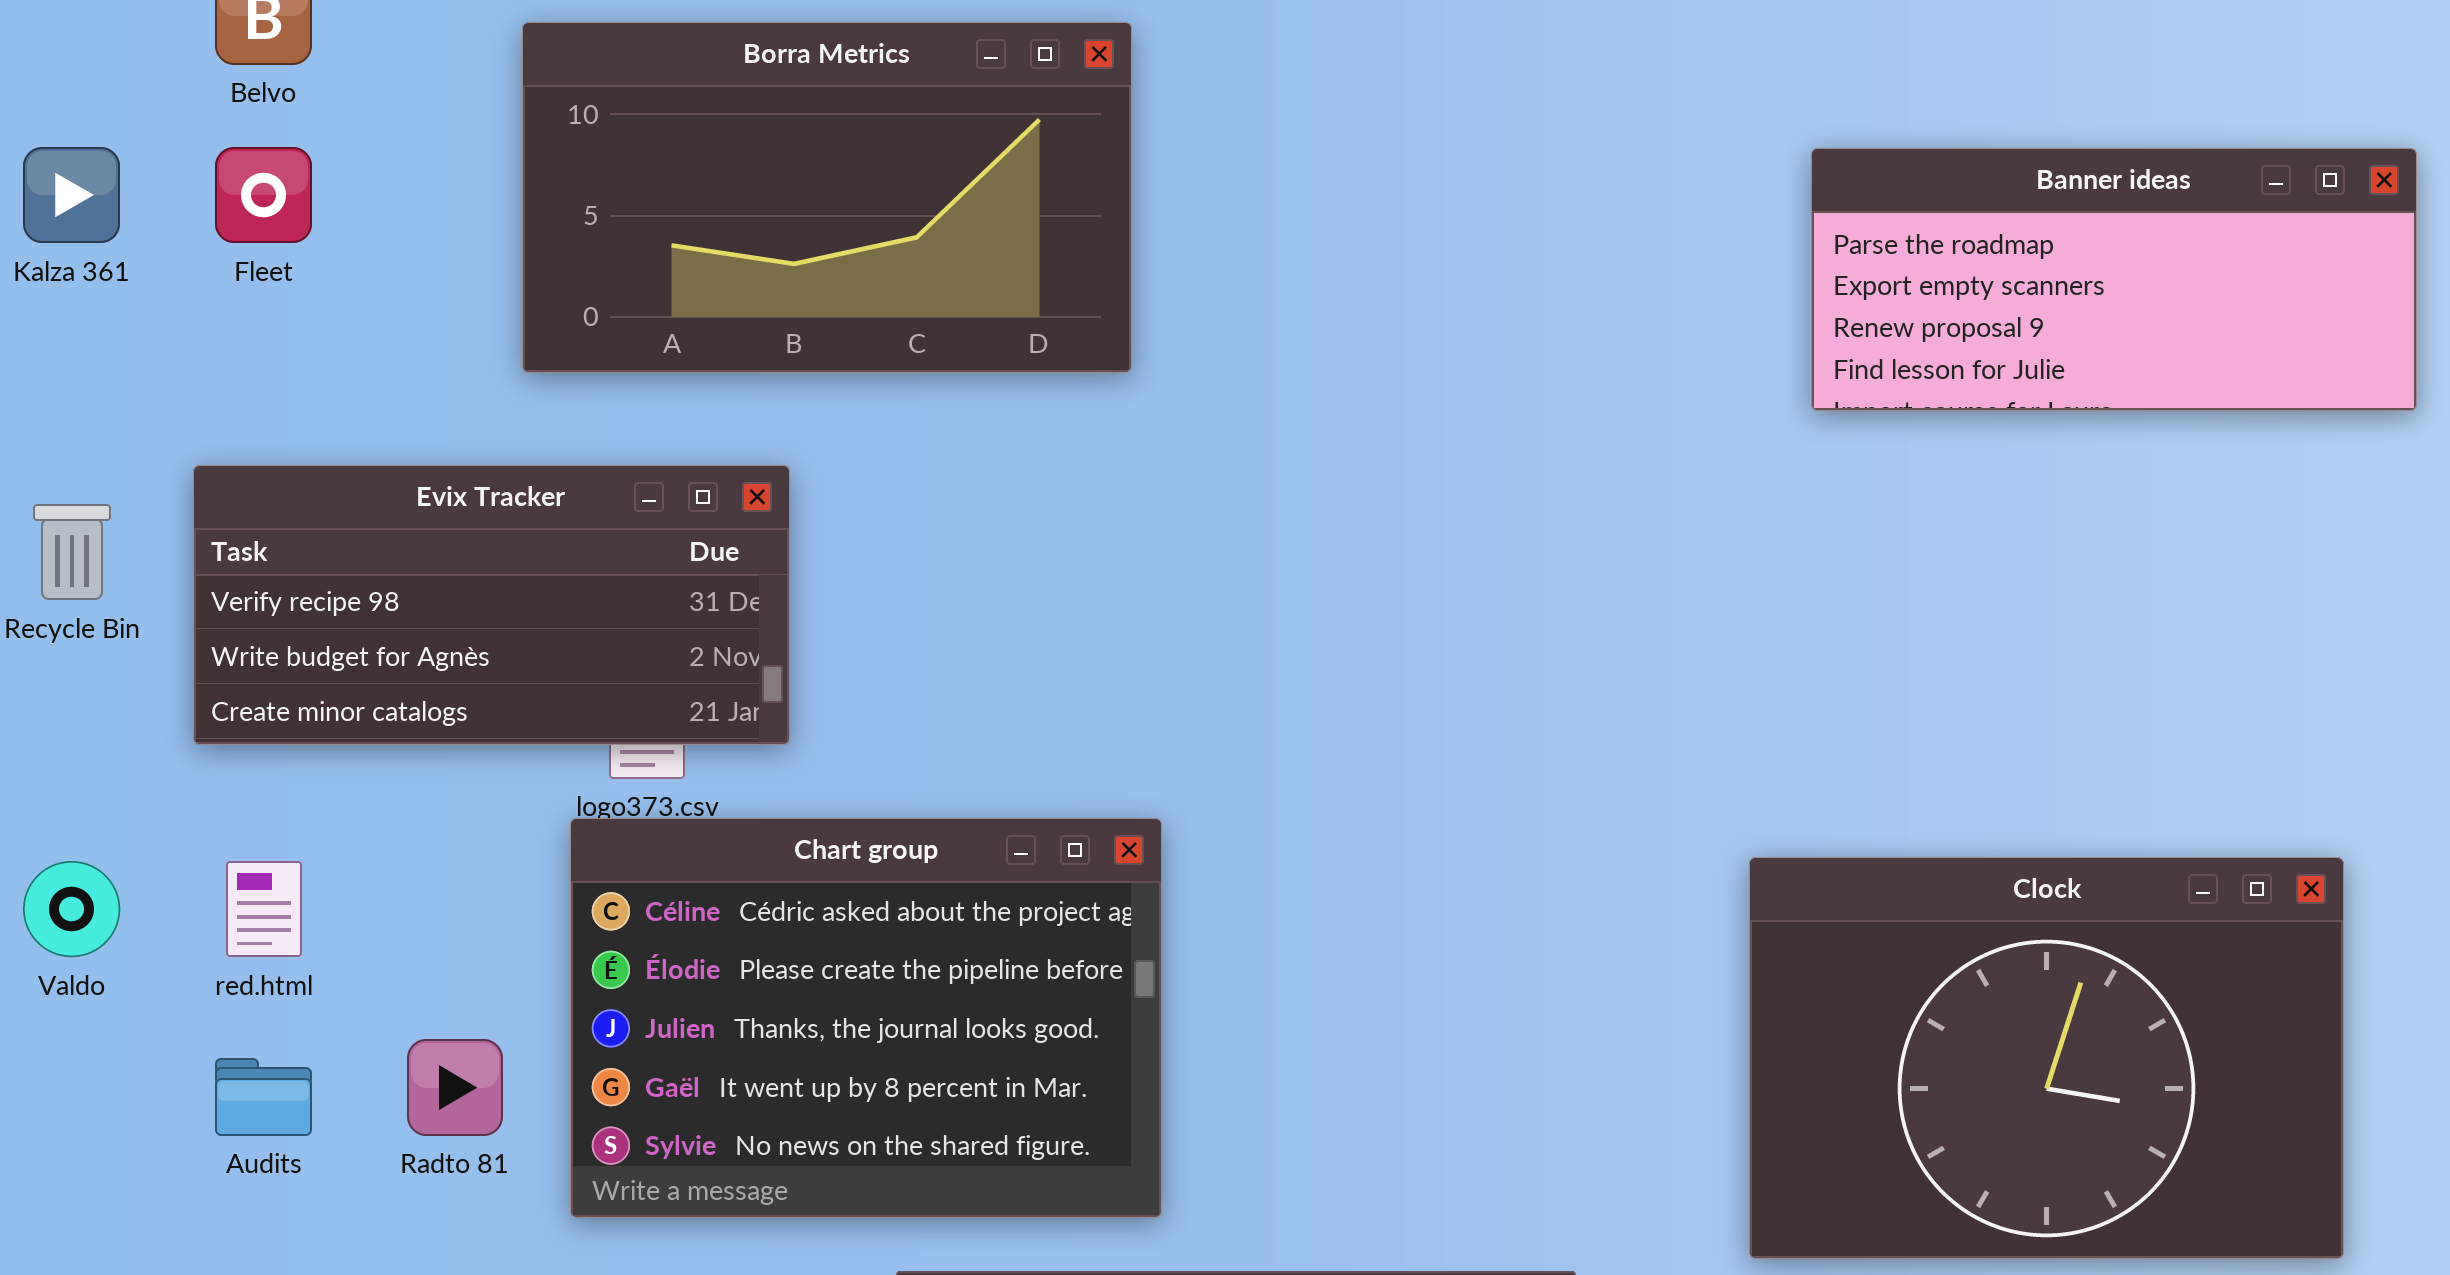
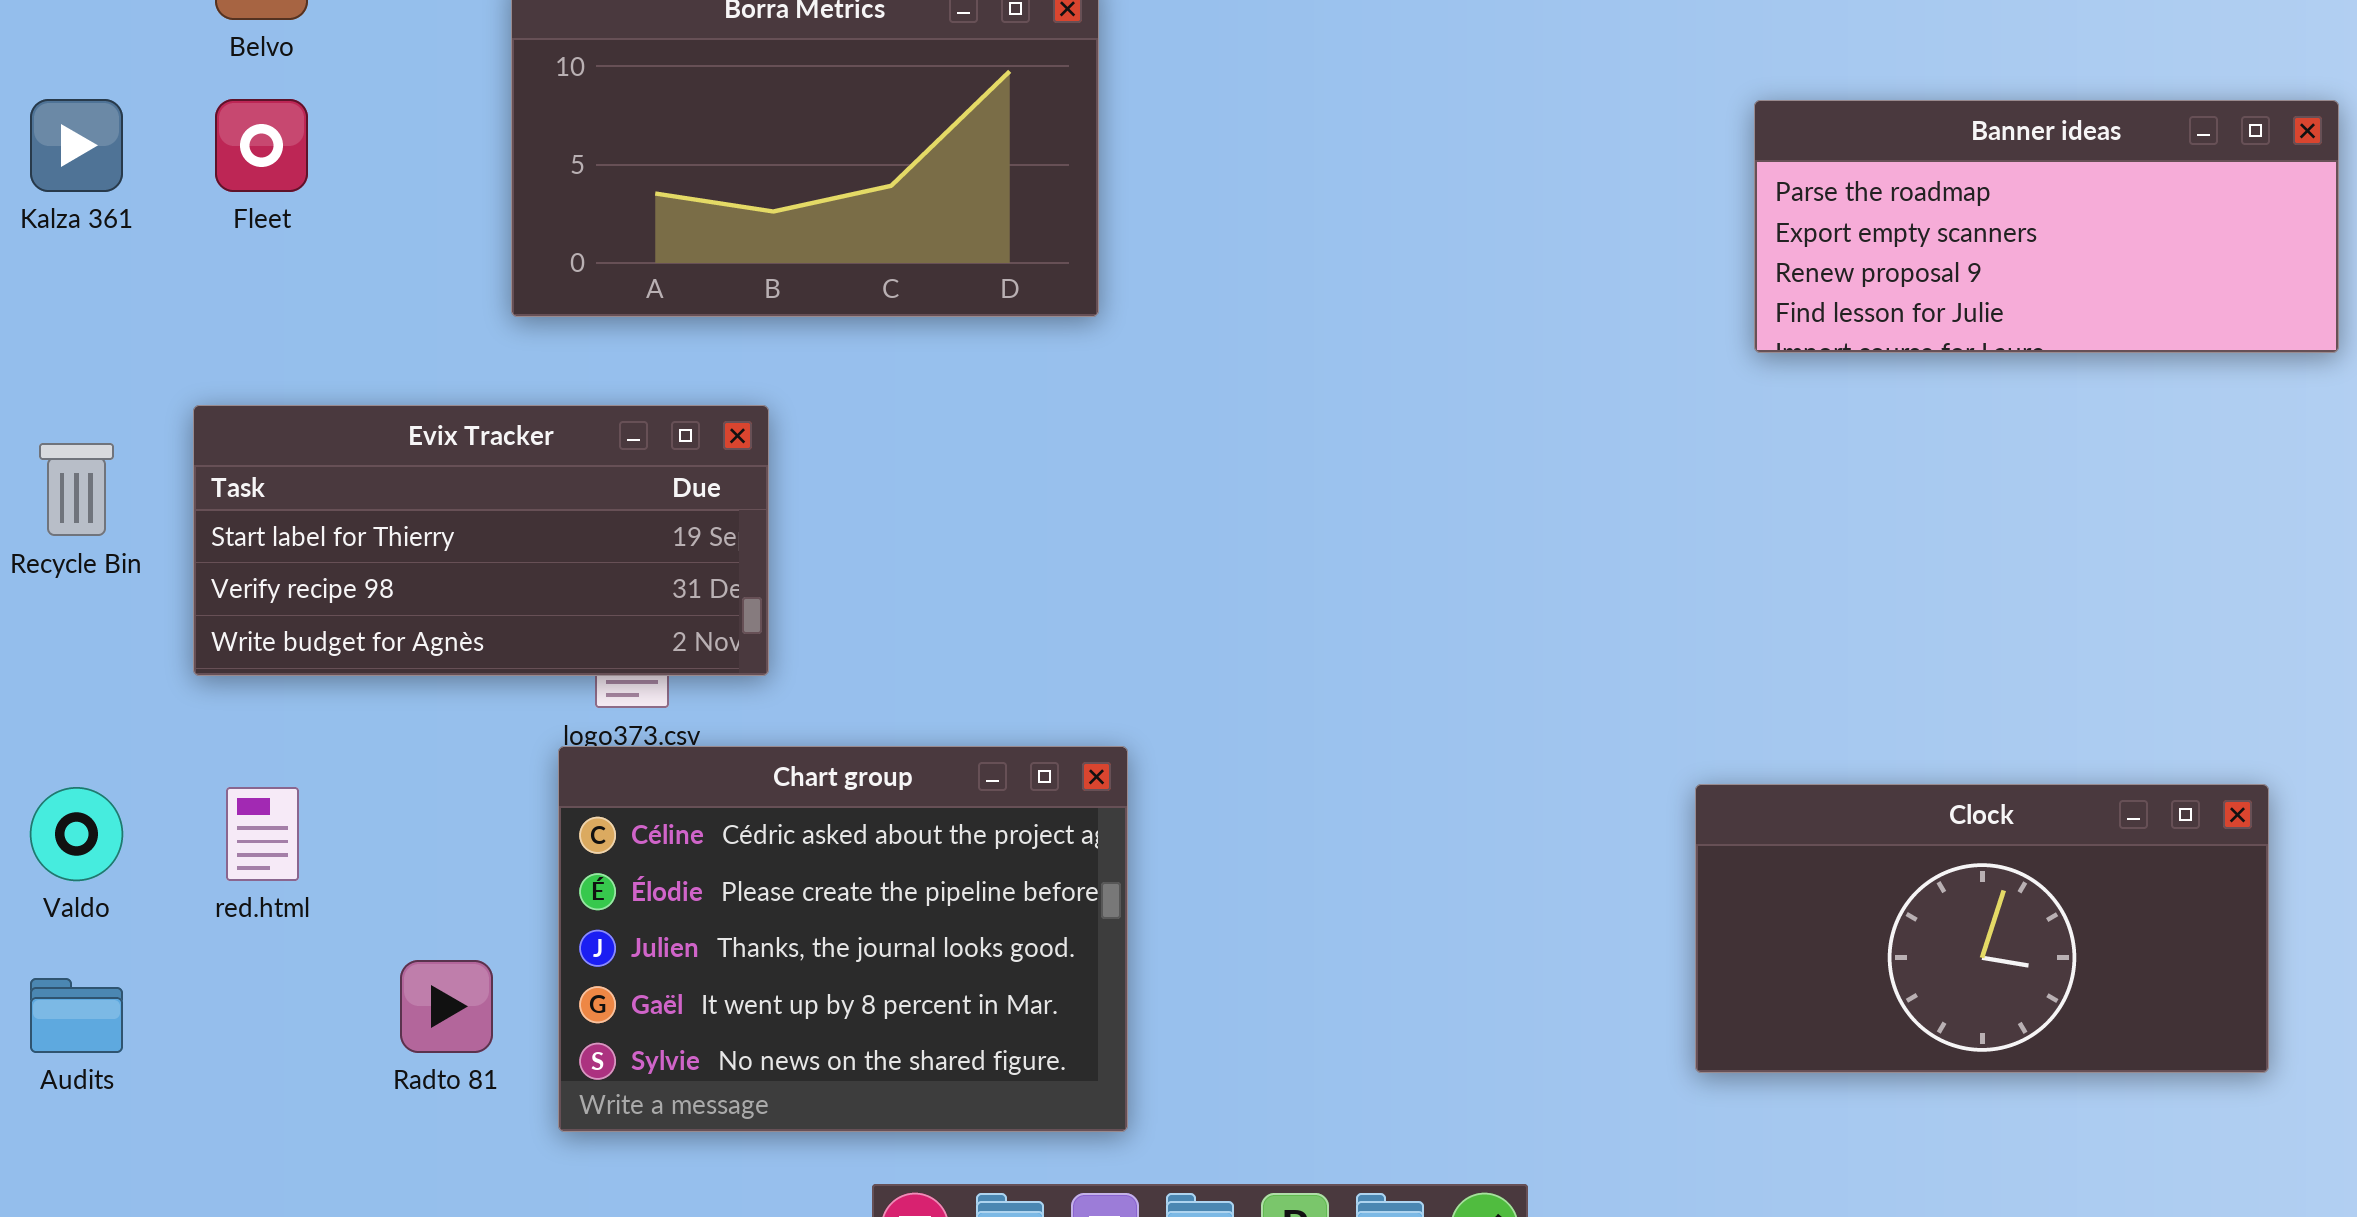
Evix Tracker: [193,465,790,745] -> [193,405,769,676], scrolled up 1 row
Clock: [1749,857,2344,1259] -> [1695,784,2269,1073], resized
Audits: [215,1058,312,1136] -> [30,978,123,1053], moved

